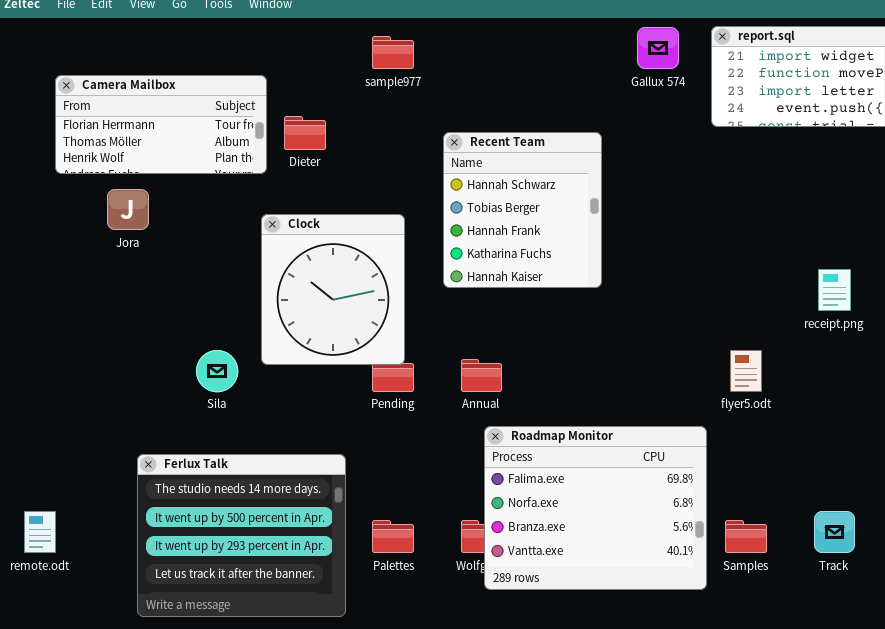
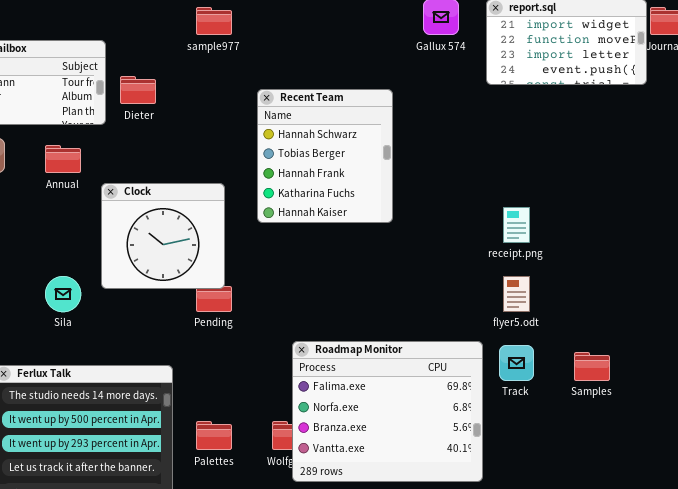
Clock: [261,214,405,365] -> [101,183,225,289], resized
receipt.png: [818,269,851,311] -> [503,207,530,243], moved
Annual: [461,359,502,392] -> [45,145,81,173], moved
Track: [814,511,855,553] -> [499,345,534,381], moved
Samples: [725,520,767,553] -> [574,352,610,381], moved

